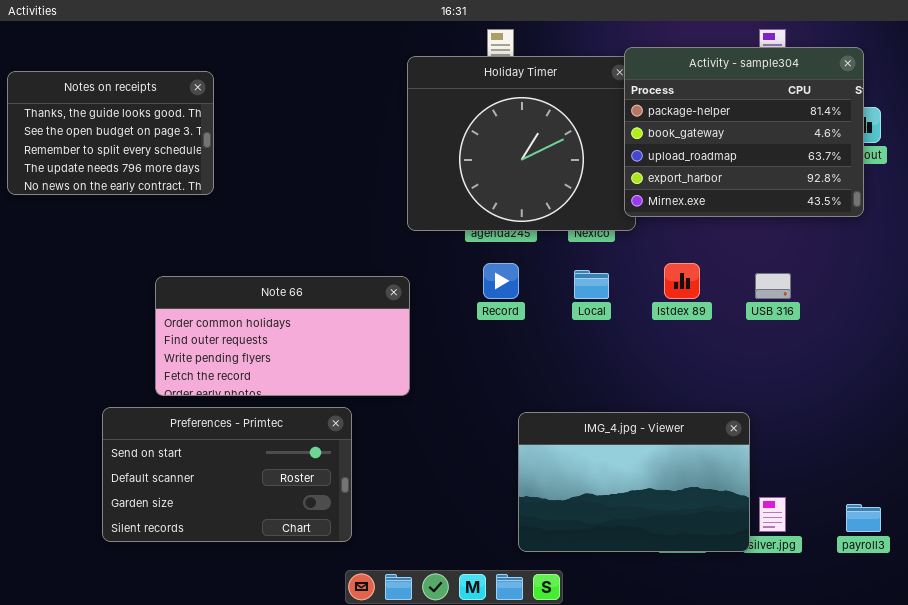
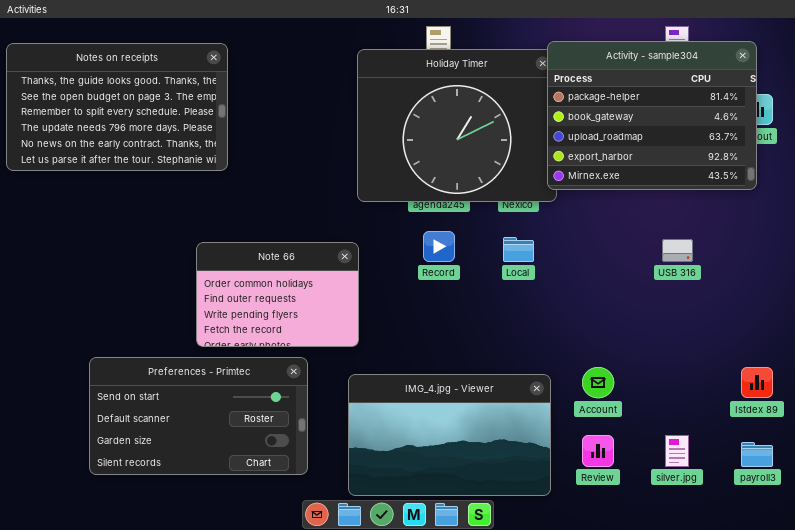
Notes on receipts: [7,71,214,195] -> [6,43,228,171], resized
Istdex 89: [664,263,700,299] -> [741,367,773,398], moved
Note 66: [155,276,410,396] -> [196,242,359,347], resized
IMG_4.jpg - Viewer: [518,412,750,552] -> [348,374,551,496], moved

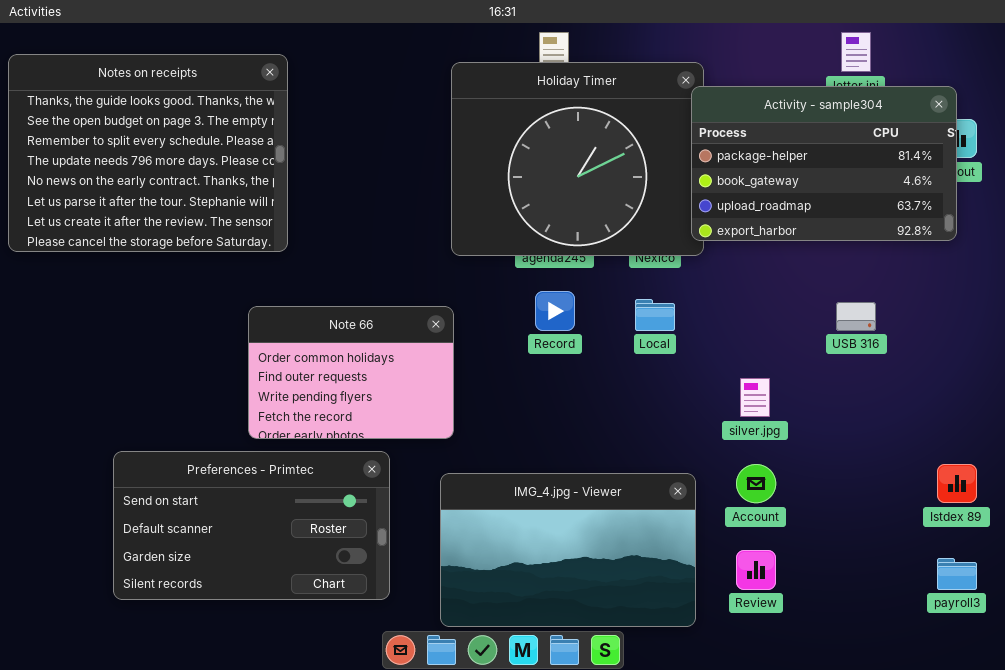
Activity - sample304: [547,41,757,190] -> [691,86,957,241], resized
Notes on receipts: [6,43,228,171] -> [8,54,288,252], resized
silver.jpg: [665,435,689,467] -> [740,378,770,417], moved

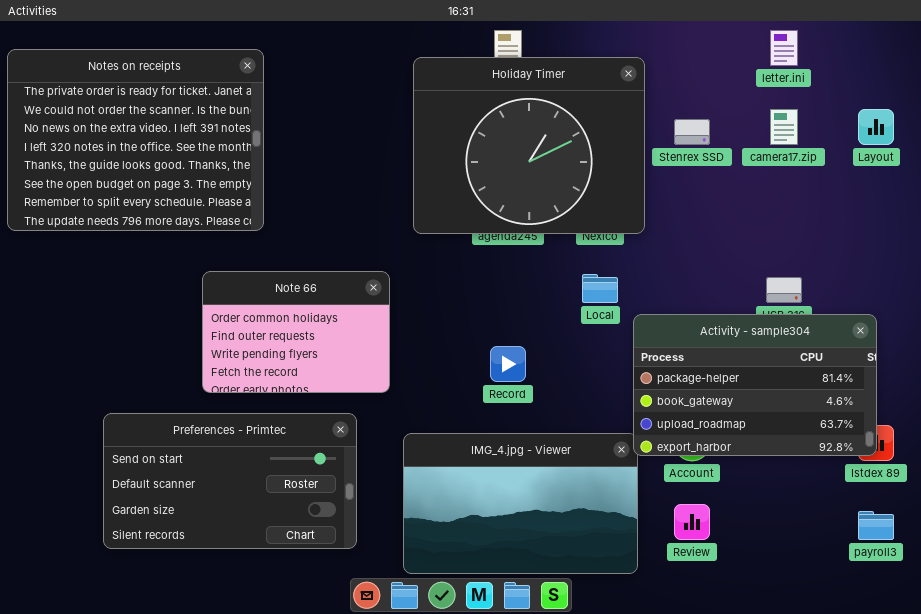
Notes on receipts: [8,54,288,252] -> [7,49,264,231], scrolled up 4 rows
Activity - sample304: [691,86,957,241] -> [633,314,877,456], moved
Record: [535,291,575,331] -> [490,346,526,382], moved
Note 66: [248,306,454,439] -> [202,271,390,393], moved

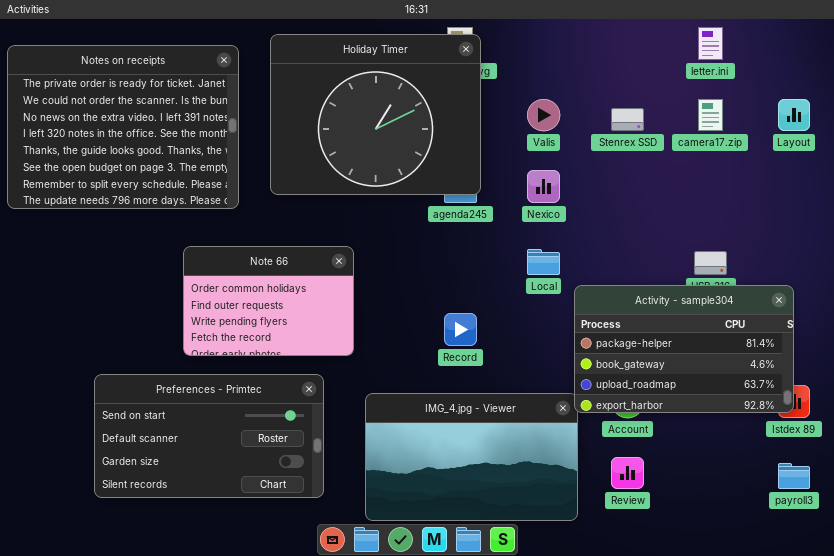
Holiday Timer: [413,57,645,234] -> [270,34,481,195], moved

